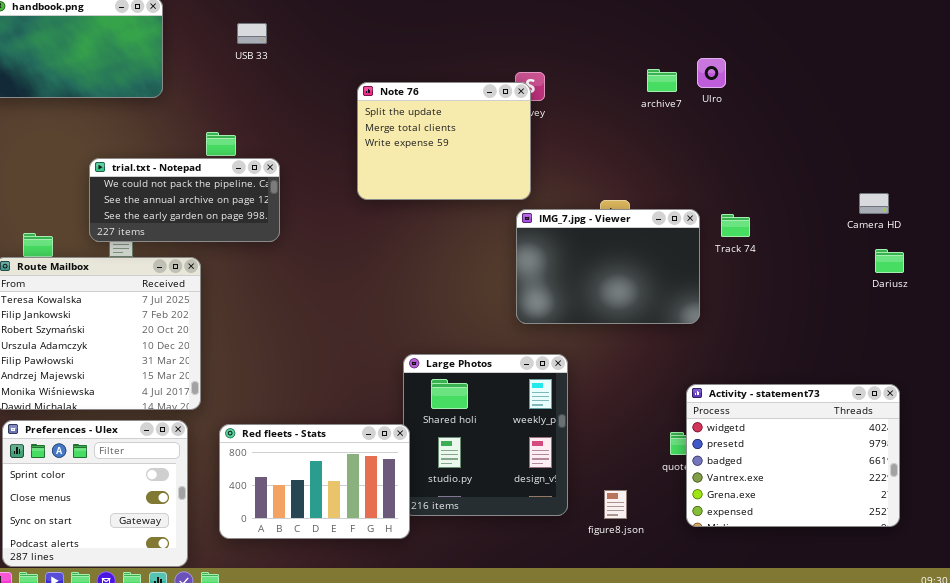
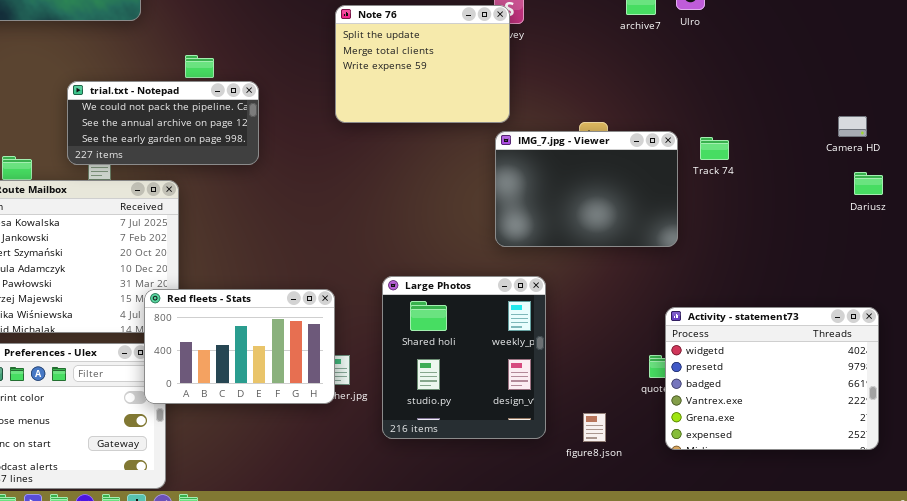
Red fleets - Stats: [219,424,410,539] -> [144,289,335,404], moved

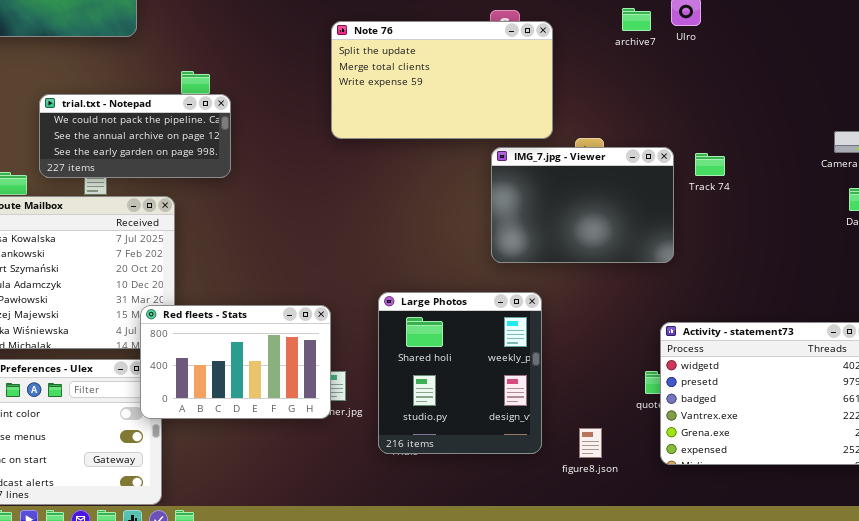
Note 76: [335,5,510,123] -> [331,21,553,139], resized
trial.txt - Notepad: [67,81,259,165] -> [39,94,231,178], moved

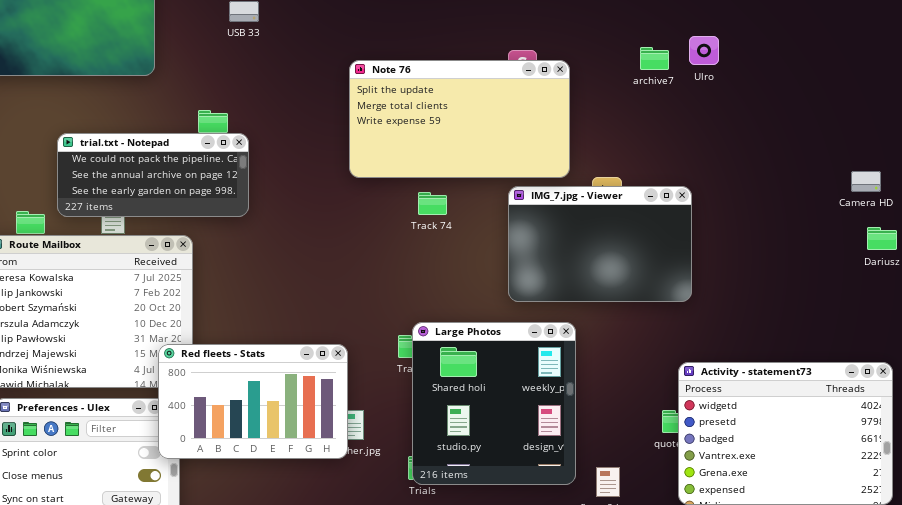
Track 74: [695,153,725,176] -> [418,192,447,215], moved
Large Photos: [378,292,542,454] -> [412,322,576,485], moved

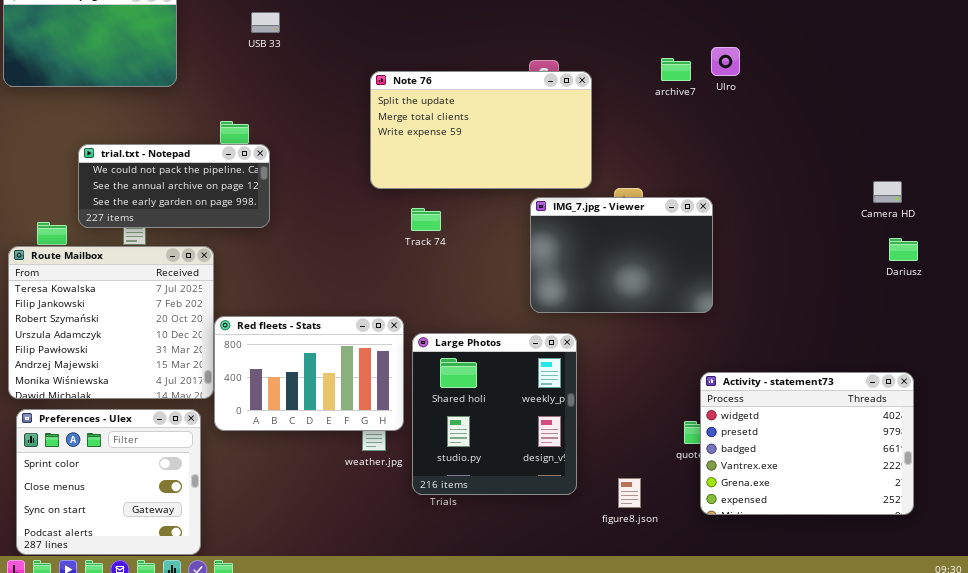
Track 74: [418,192,447,215] -> [411,208,441,231], moved
Large Photos: [412,322,576,485] -> [412,333,577,495], moved
Red fleets - Stats: [158,344,348,459] -> [214,316,404,431], moved

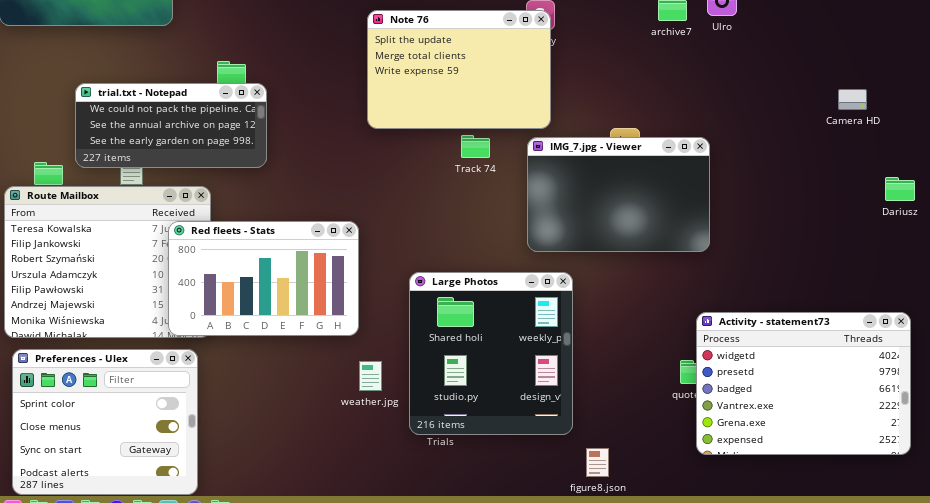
Note 76: [370,71,592,189] -> [367,10,551,129], resized
Camera HD: [873,181,902,203] -> [838,89,867,110], moved
Track 74: [411,208,441,231] -> [461,135,490,158], moved
Red fleets - Stats: [214,316,404,431] -> [168,221,359,336], moved
figure8.json: [618,478,641,508] -> [586,448,609,477], moved

